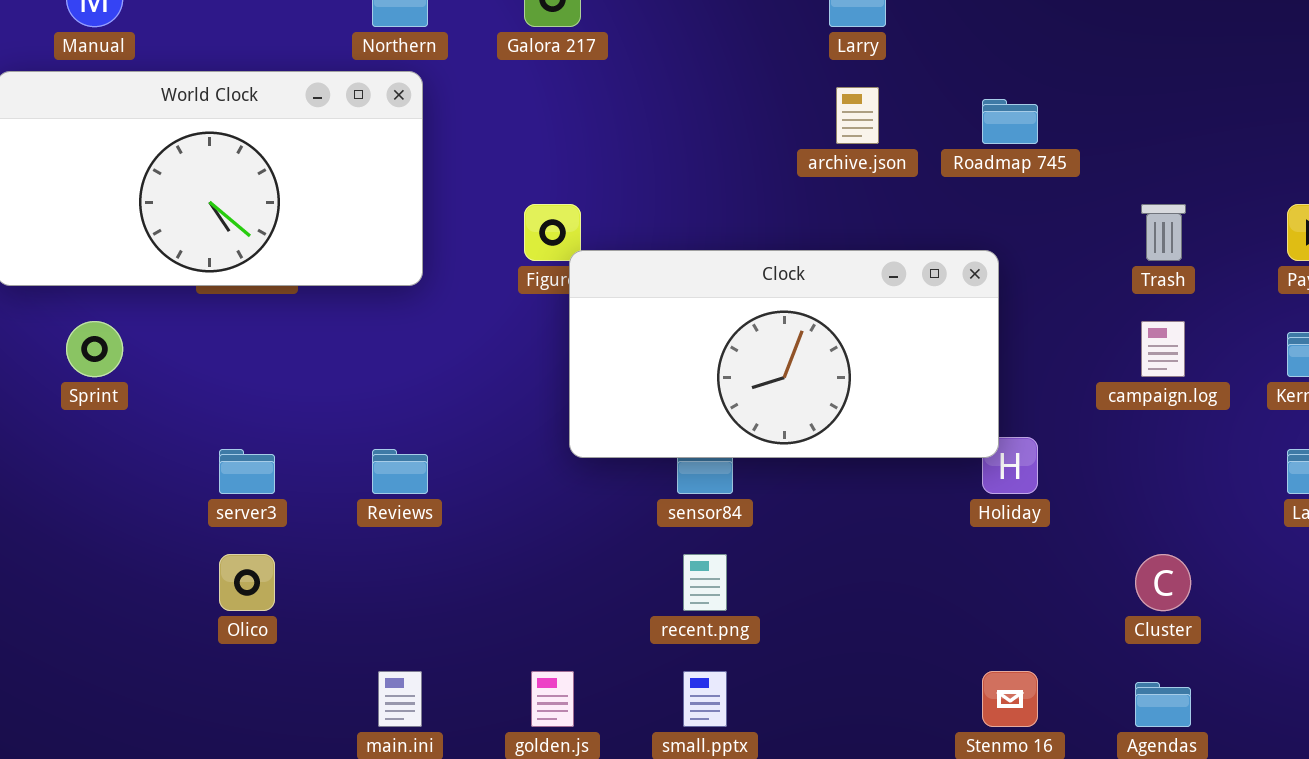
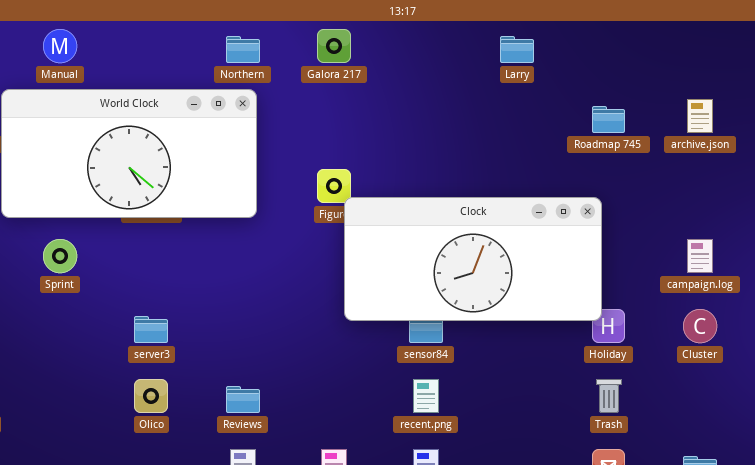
archive.json: [836,87,879,144] -> [687,99,713,133], moved
Trash: [1141,204,1186,261] -> [596,379,622,413], moved
Reviews: [372,449,428,494] -> [226,386,260,413], moved
Cluster: [1135,554,1191,611] -> [683,309,717,343], moved

